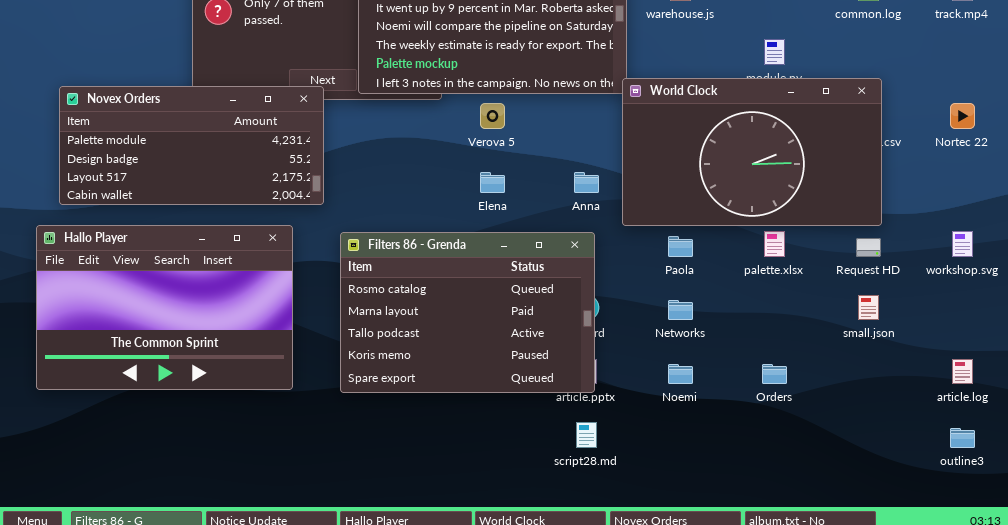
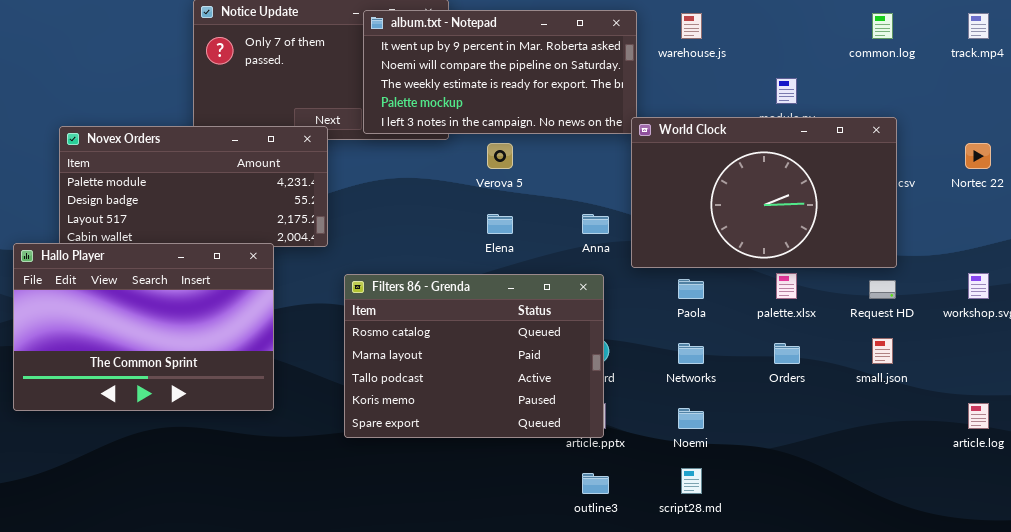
Hallo Player: [36,225,293,390] -> [13,243,274,411], moved
Orders: [762,364,787,384] -> [774,343,800,364], moved
script28.md: [576,422,597,448] -> [681,468,702,494], moved
outline3: [950,428,975,448] -> [582,473,609,494], moved

